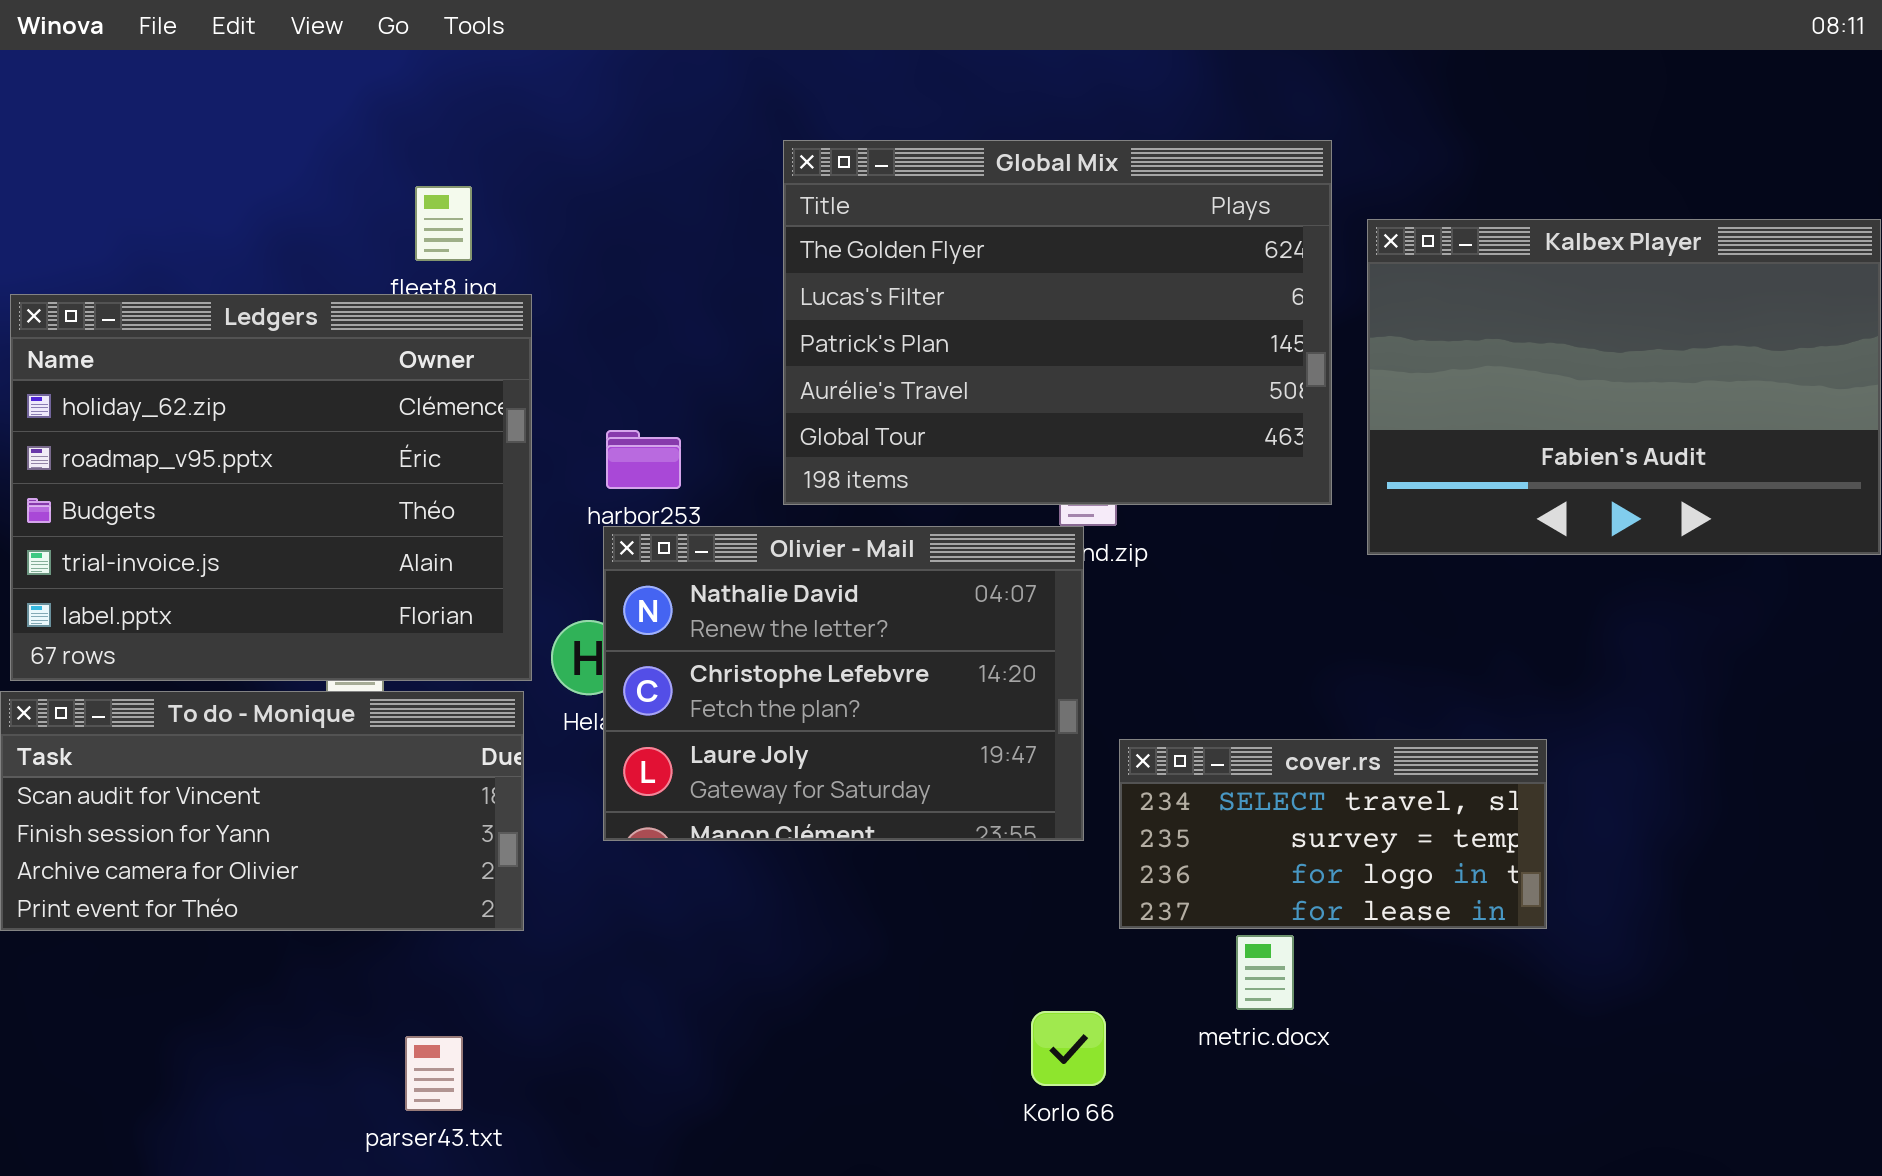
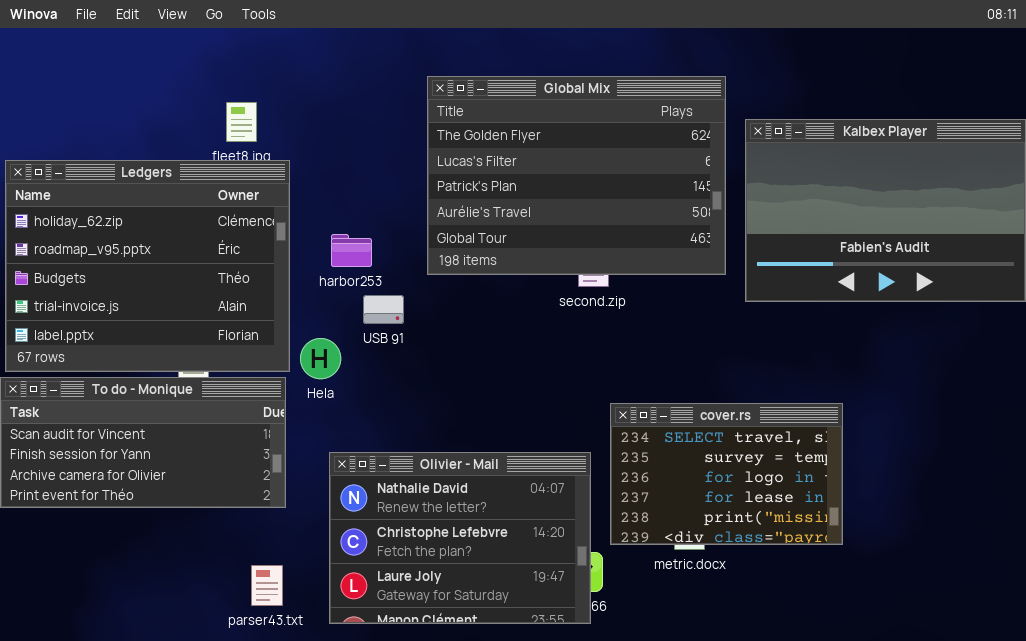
Olivier - Mail: [603,526,1084,841] -> [329,452,591,624], moved
cover.rs: [1119,739,1547,929] -> [610,403,843,545], resized
parser43.txt: [405,1036,463,1111] -> [251,565,283,606], moved

